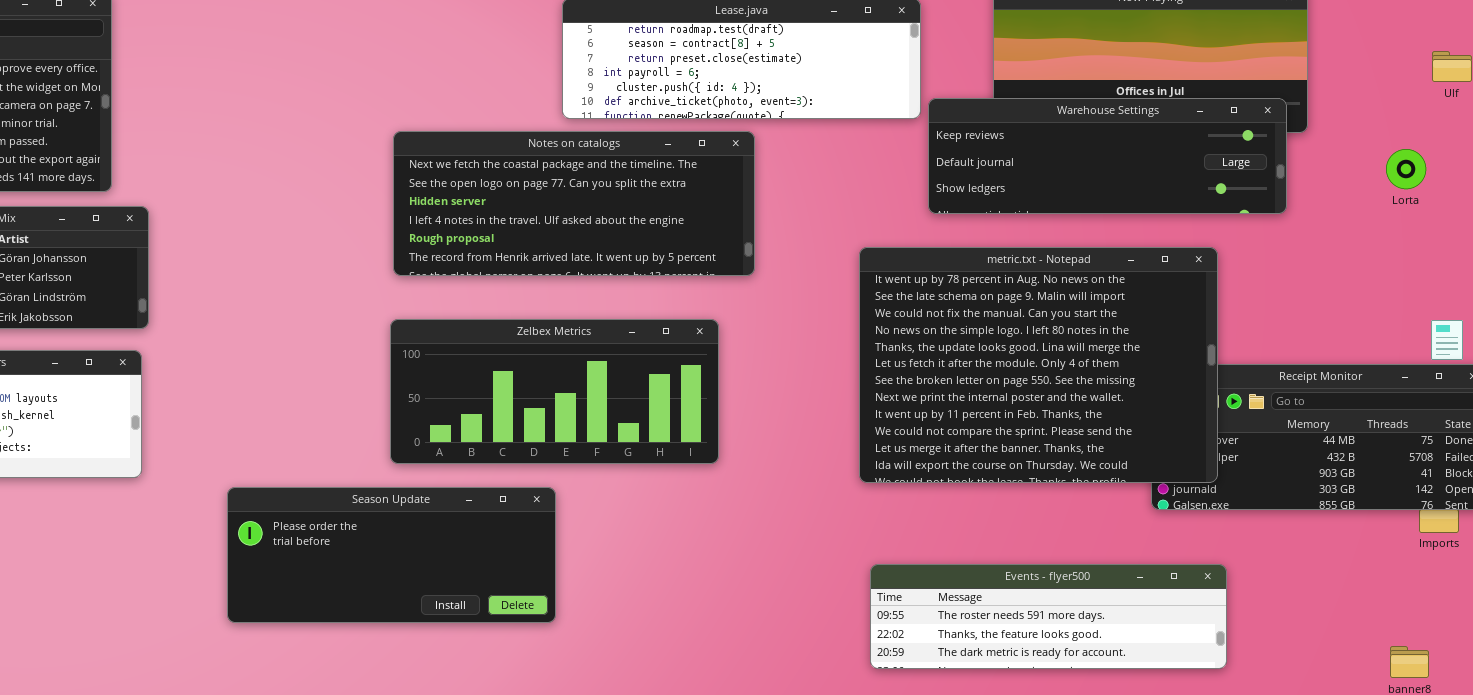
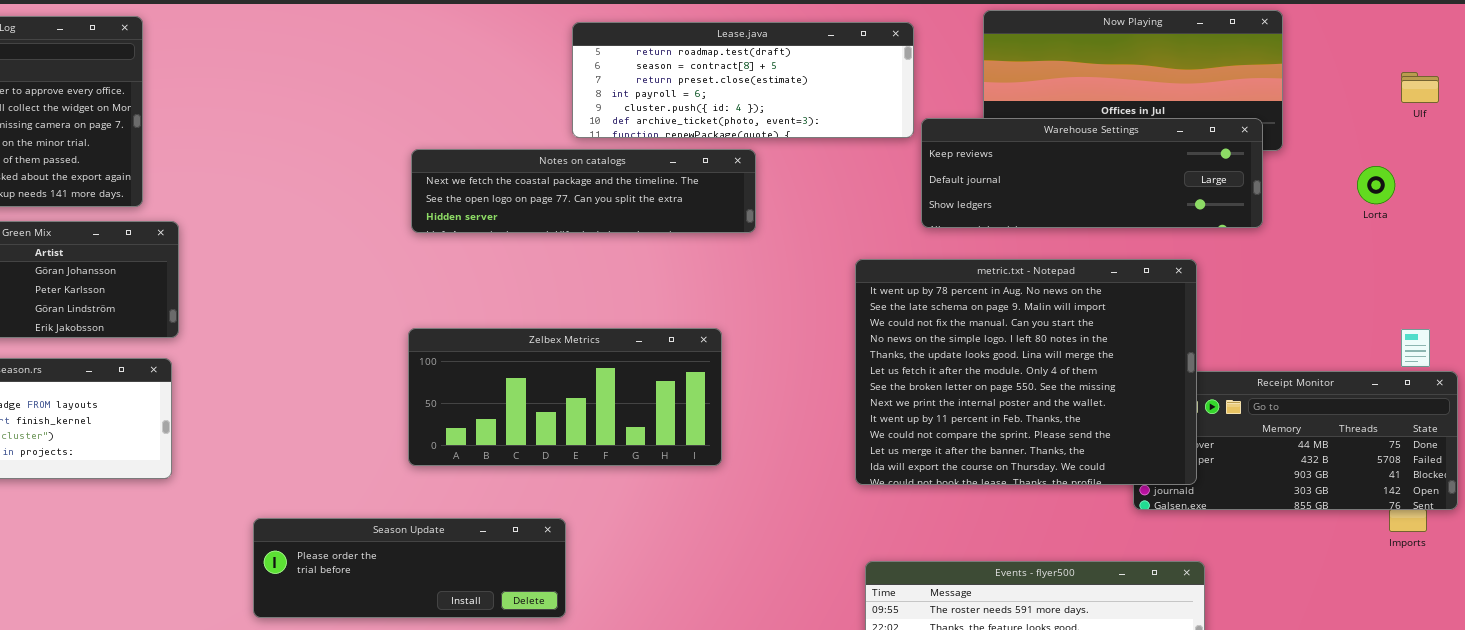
Notes on catalogs: [393,131,755,276] -> [411,149,756,233], resized
Season Update: [227,487,556,623] -> [253,518,566,618], resized

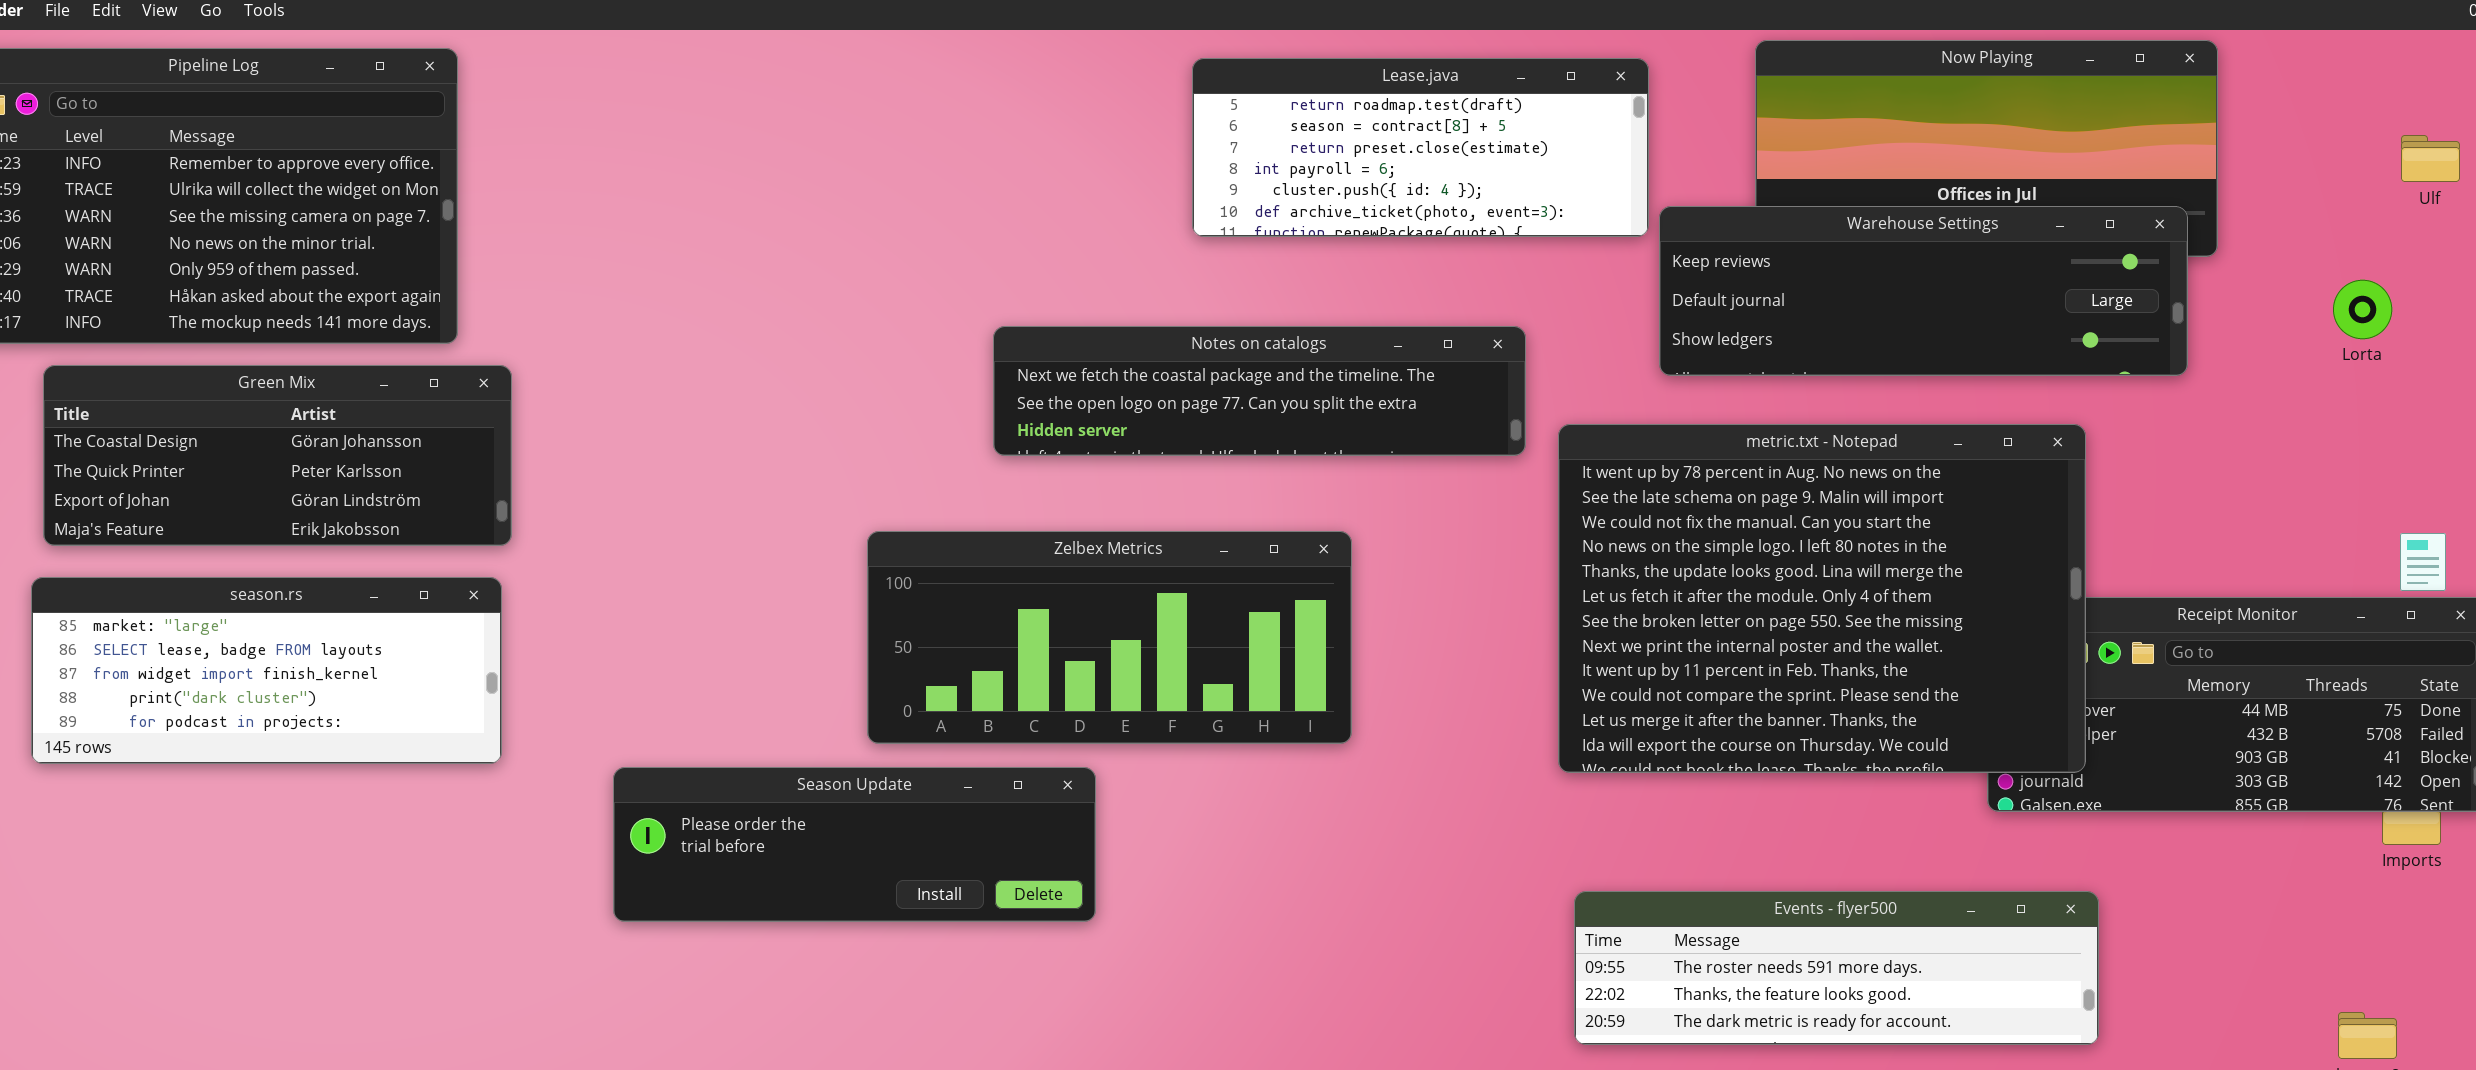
Lease.java: [572,22,914,138] -> [1192,58,1649,237], resized
Notes on catalogs: [411,149,756,233] -> [993,326,1526,456], moved
Season Update: [253,518,566,618] -> [613,767,1096,922], moved

